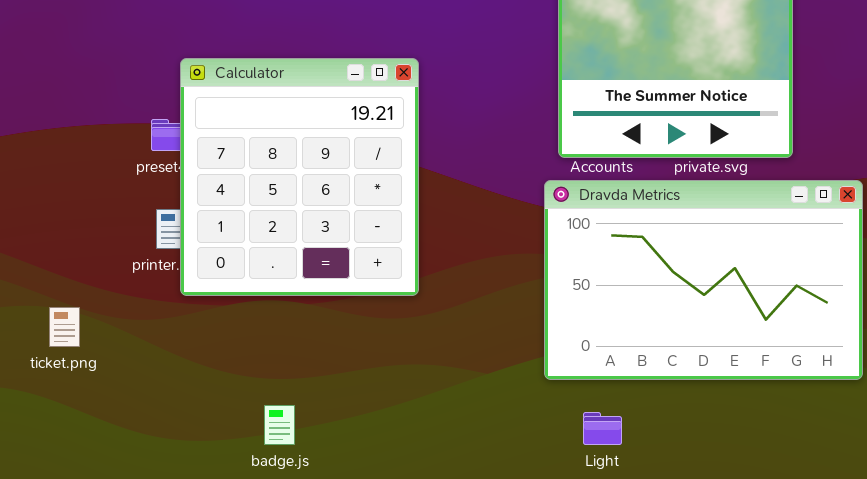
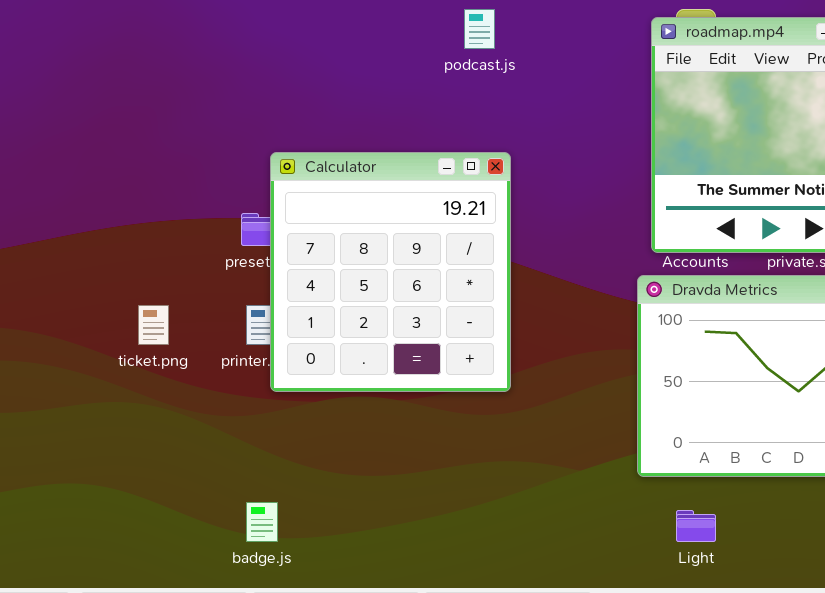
ticket.png: [49,307,80,347] -> [138,305,169,345], moved
badge.js: [264,405,295,445] -> [246,502,278,542], moved

